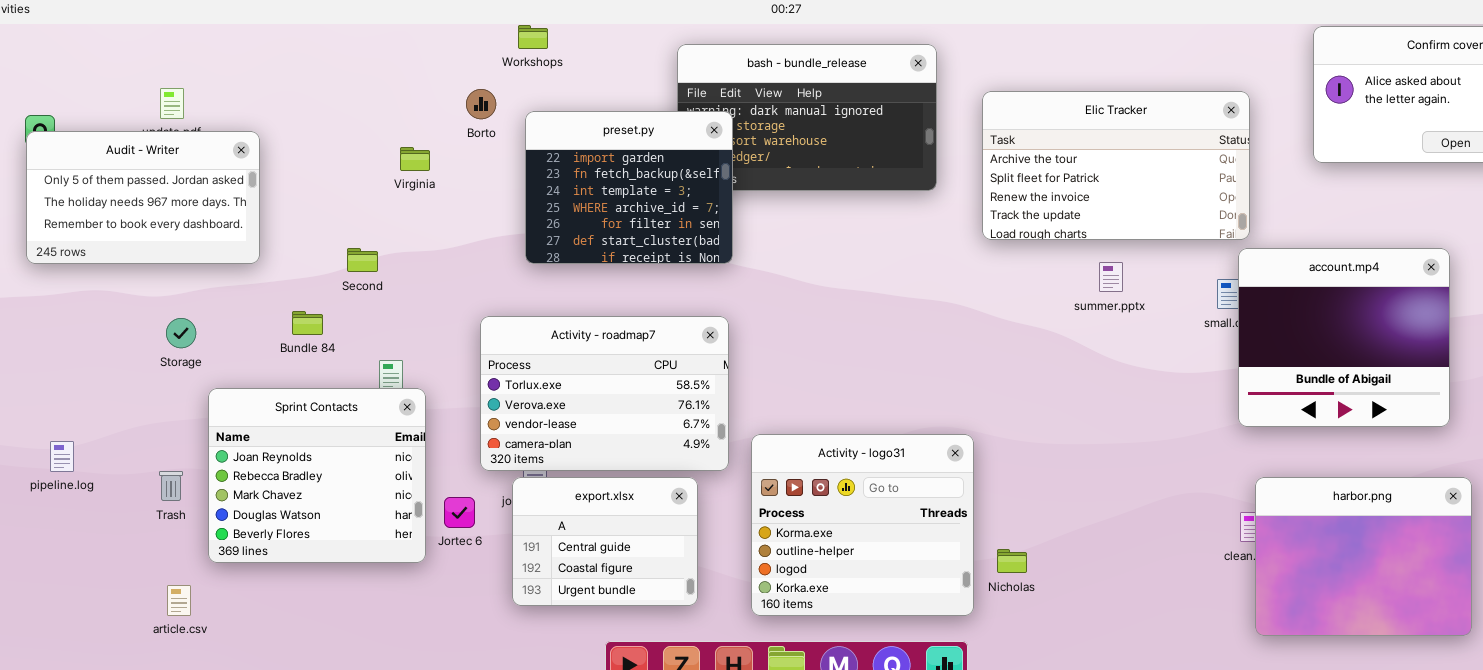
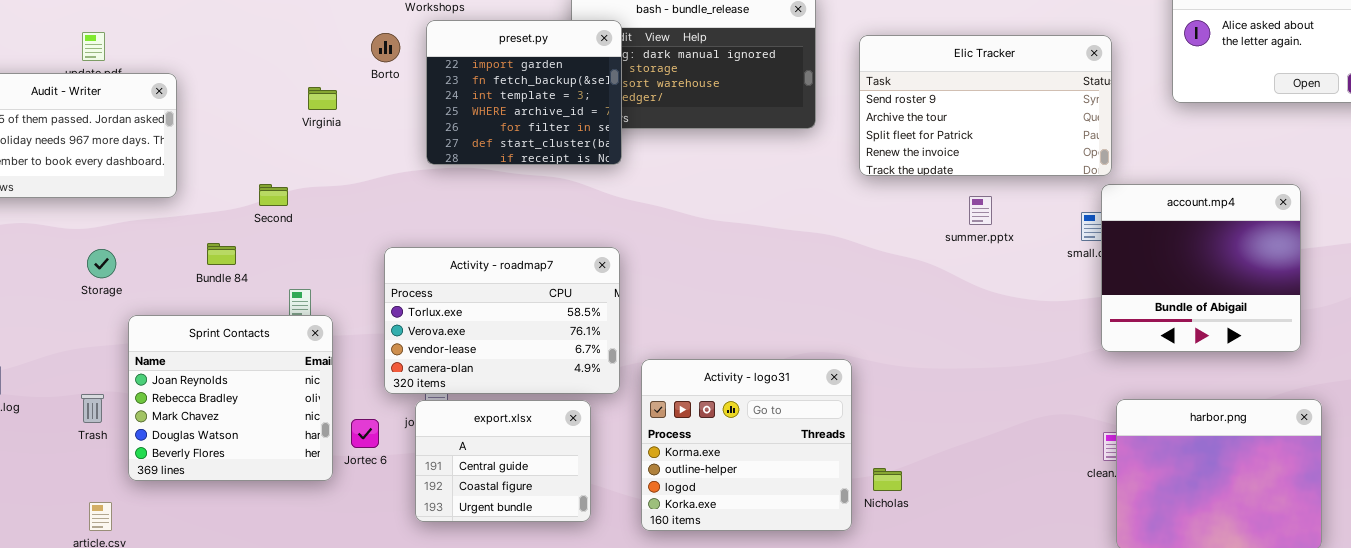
Elic Tracker: [982,91,1250,240] -> [859,35,1112,176], scrolled up 1 row
preset.py: [525,111,733,264] -> [426,20,622,165], moved

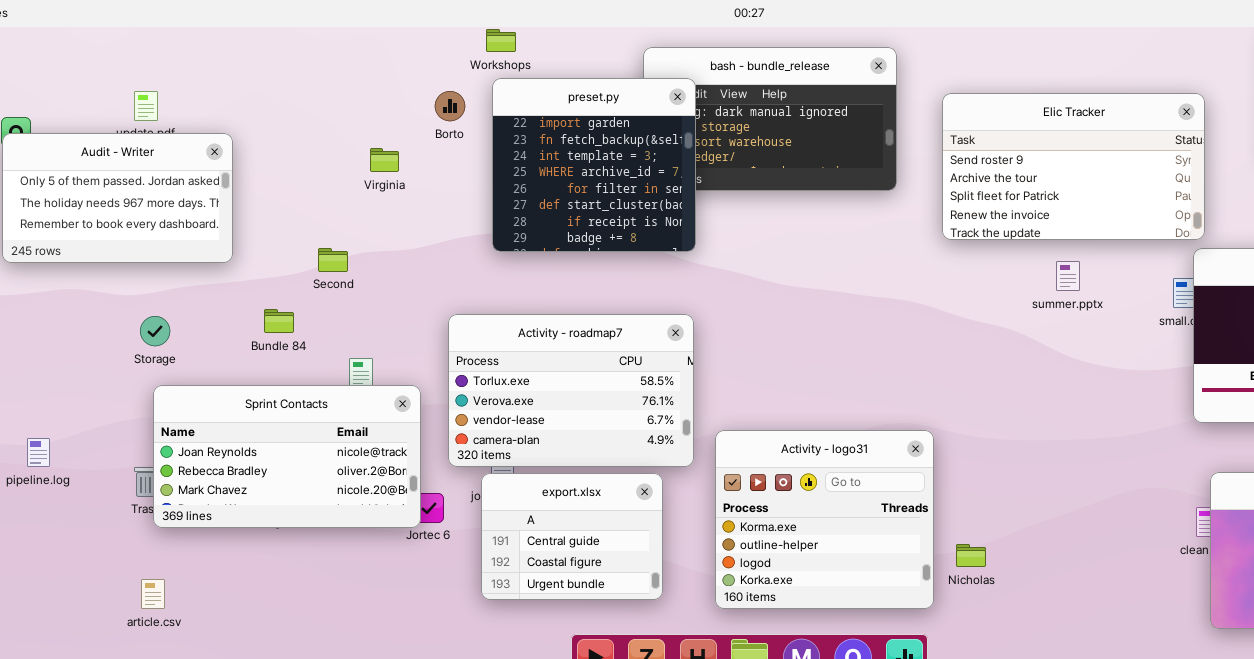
preset.py: [426,20,622,165] -> [492,78,696,252], resized
Sprint Contacts: [128,315,333,481] -> [153,385,421,528], moved, resized

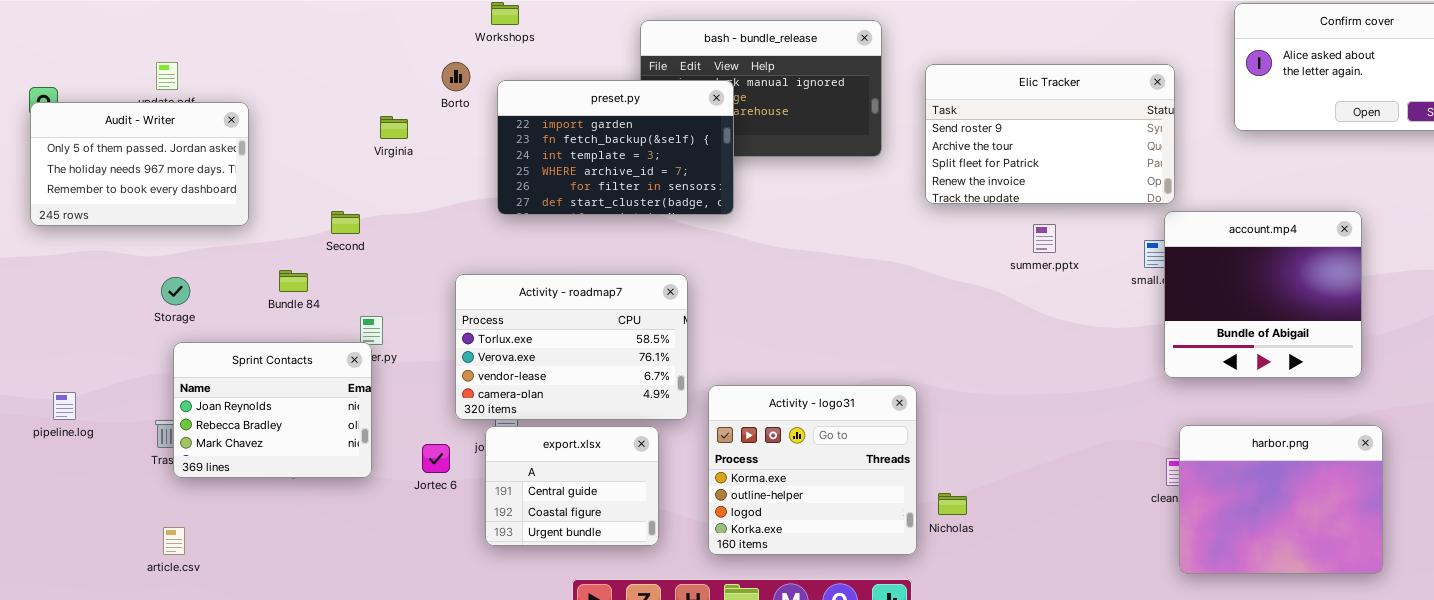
preset.py: [492,78,696,252] -> [497,80,734,215], resized
Sprint Contacts: [153,385,421,528] -> [173,342,372,478], resized

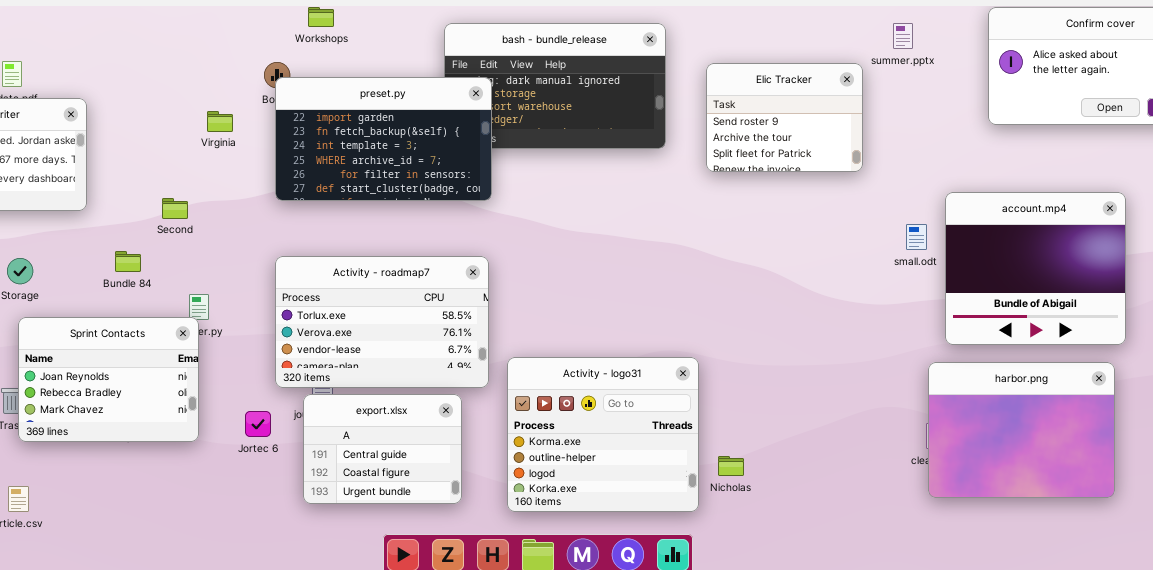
Elic Tracker: [925,64,1175,204] -> [706,63,863,172], resized
preset.py: [497,80,734,215] -> [275,77,492,201], moved
account.mp4: [1164,211,1362,378] -> [945,192,1126,345], moved
summer.pptx: [1033,224,1056,253] -> [893,23,913,49], moved
harbor.png: [1179,425,1383,574] -> [928,362,1115,498], moved

